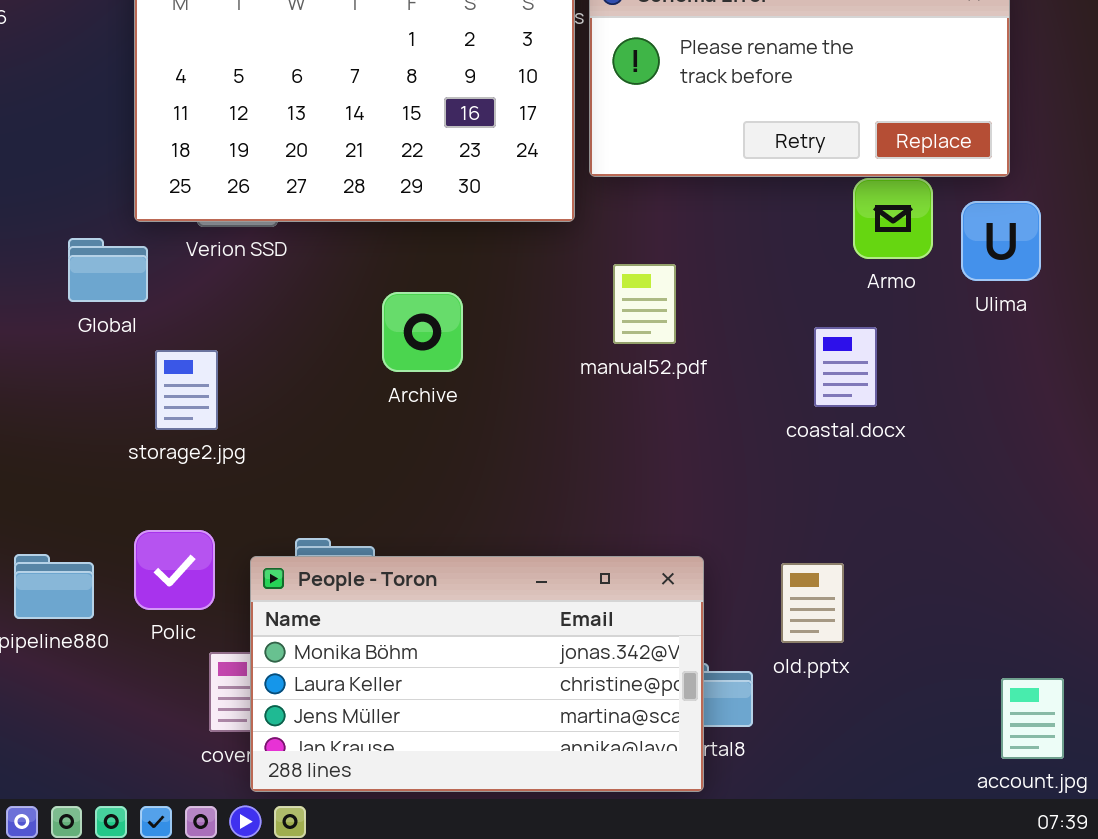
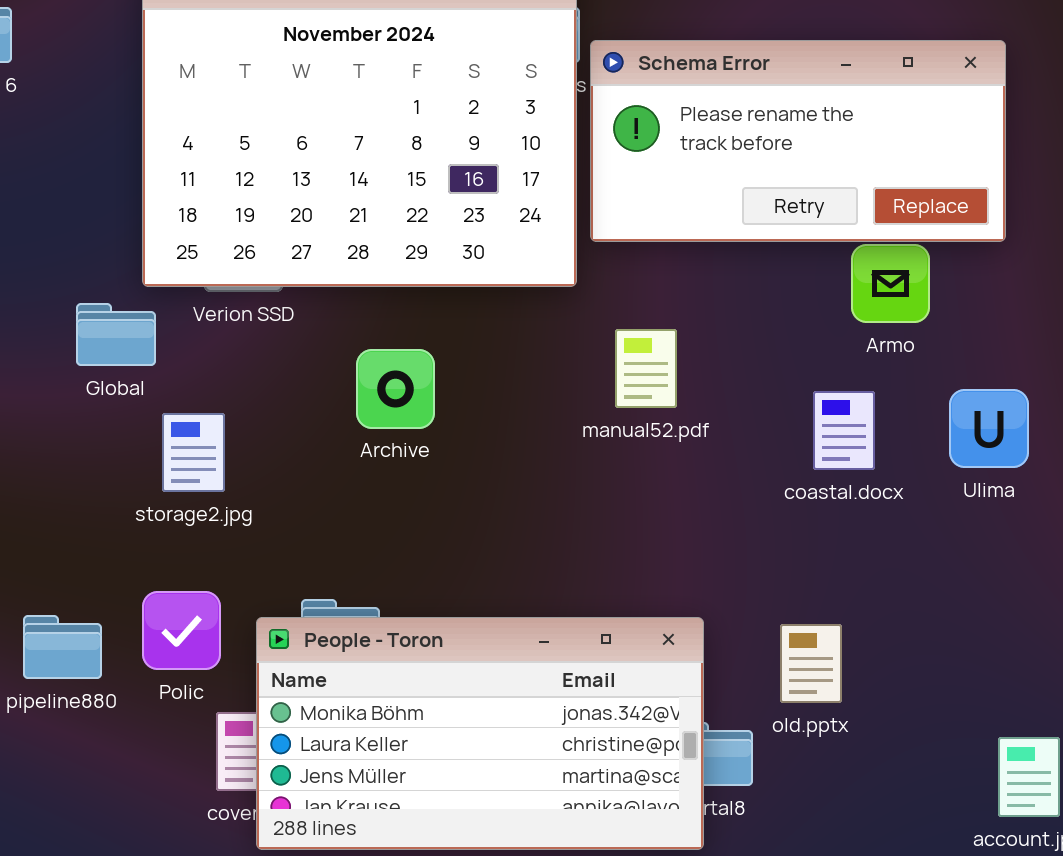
Ulima: [961,201,1041,281] -> [949,389,1029,468], moved
Archive: [382,292,463,372] -> [356,349,435,429], moved

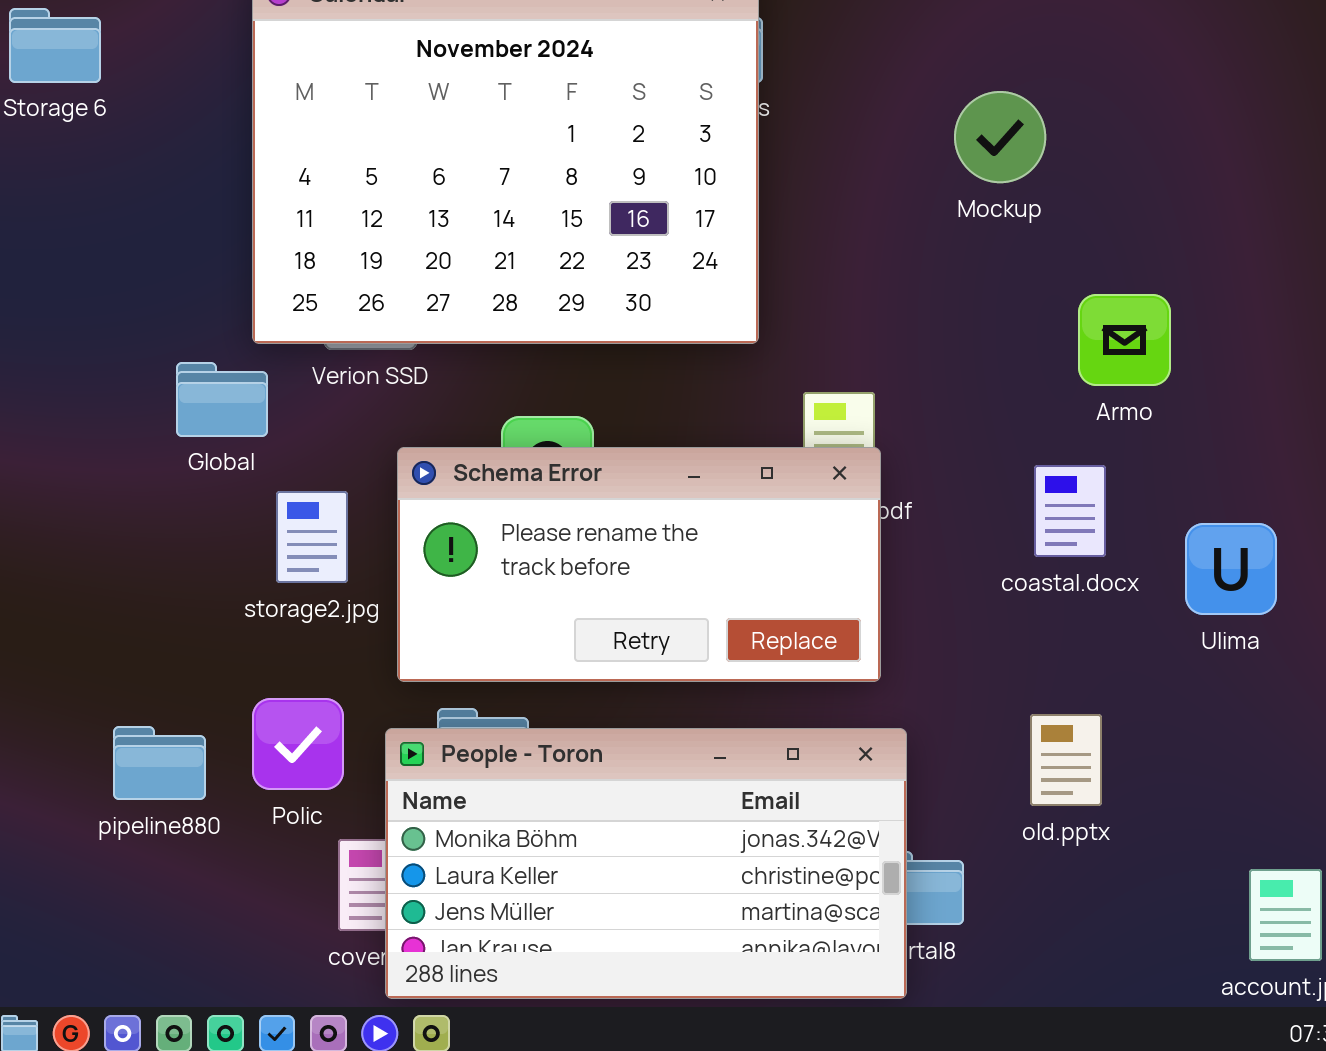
Schema Error: [590,40,1006,242] -> [397,447,881,682], moved
Ulima: [949,389,1029,468] -> [1185,523,1277,615], moved
old.pptx: [780,624,842,703] -> [1030,714,1102,806], moved

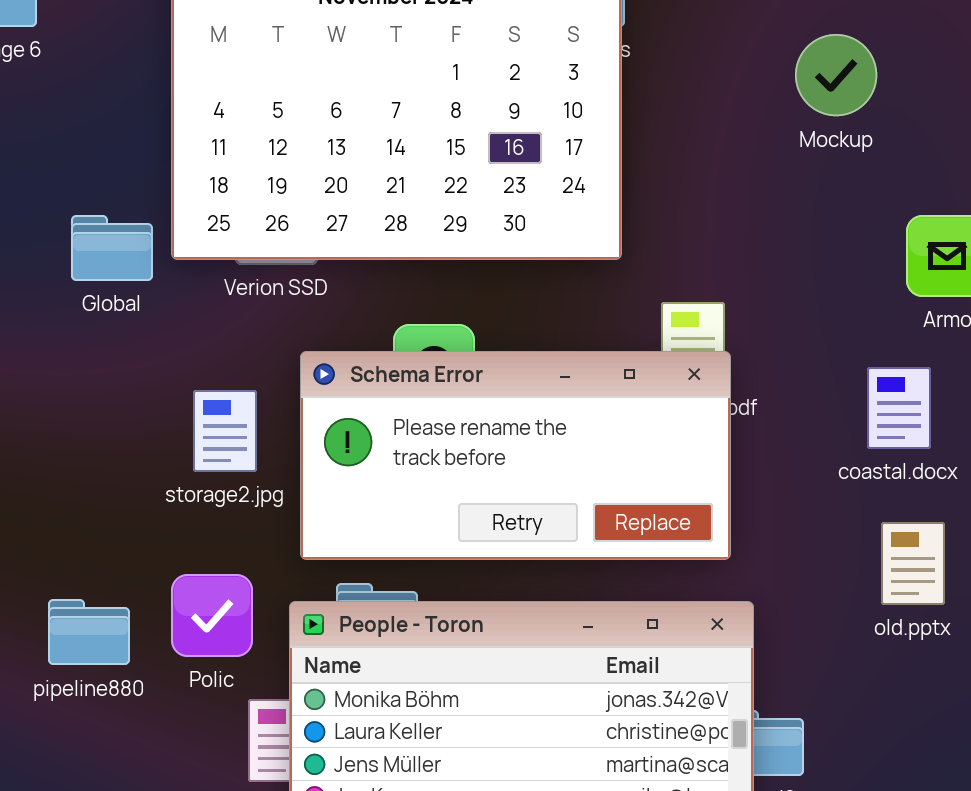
Global: [176,362,268,437] -> [71,215,153,281], moved
old.pptx: [1030,714,1102,806] -> [881,522,945,605], moved

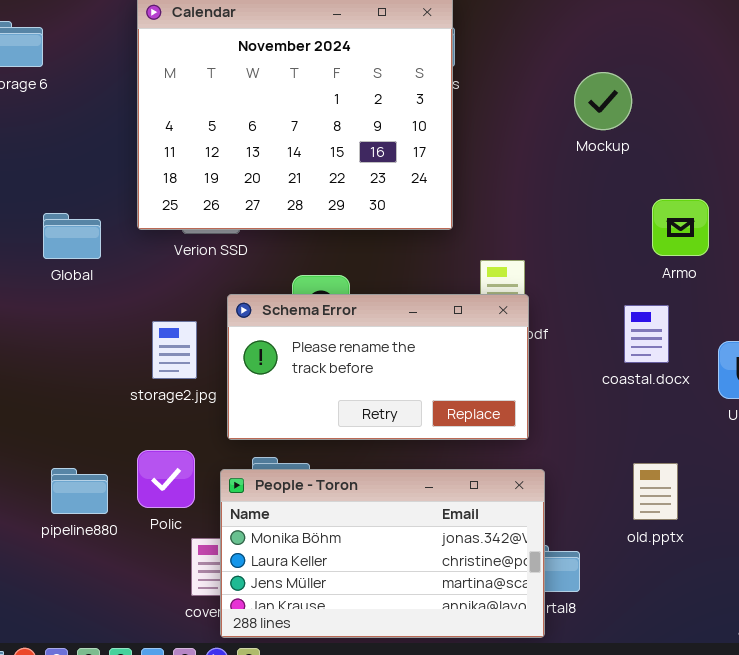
Global: [71,215,153,281] -> [43,213,101,259], moved
old.pptx: [881,522,945,605] -> [633,463,678,520], moved

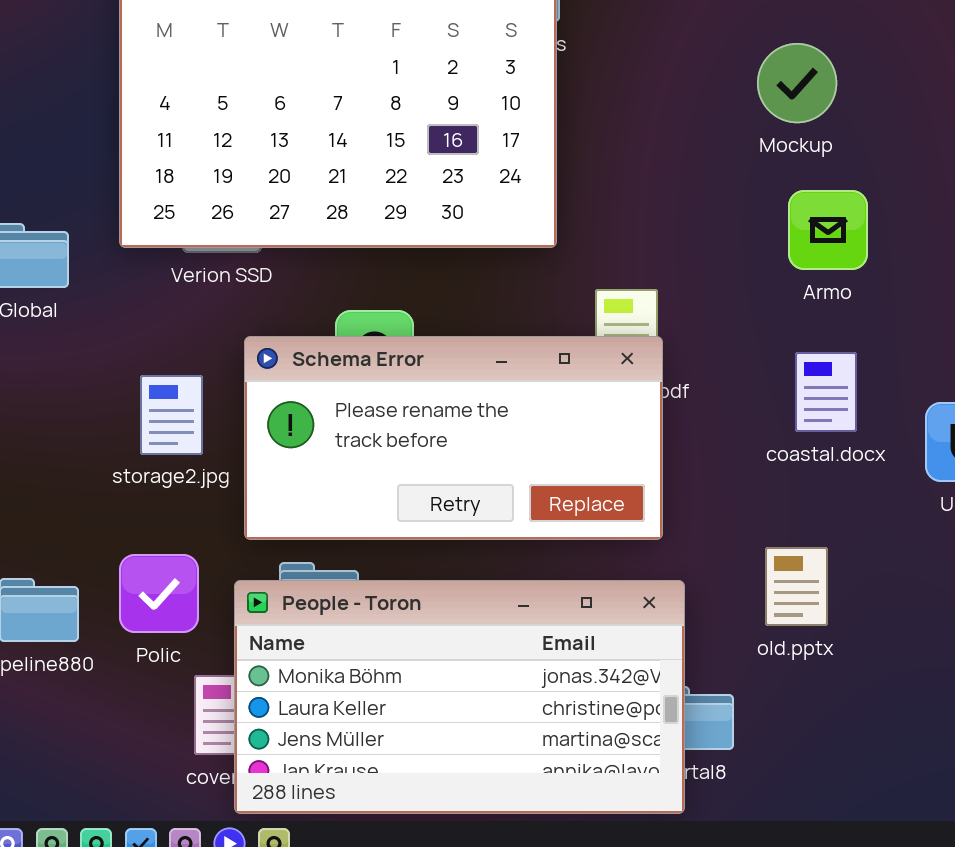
Mockup: [574,72,632,130] -> [757,43,837,123], moved
Armo: [652,199,709,256] -> [788,190,868,270], moved
old.pptx: [633,463,678,520] -> [765,547,828,626], moved

